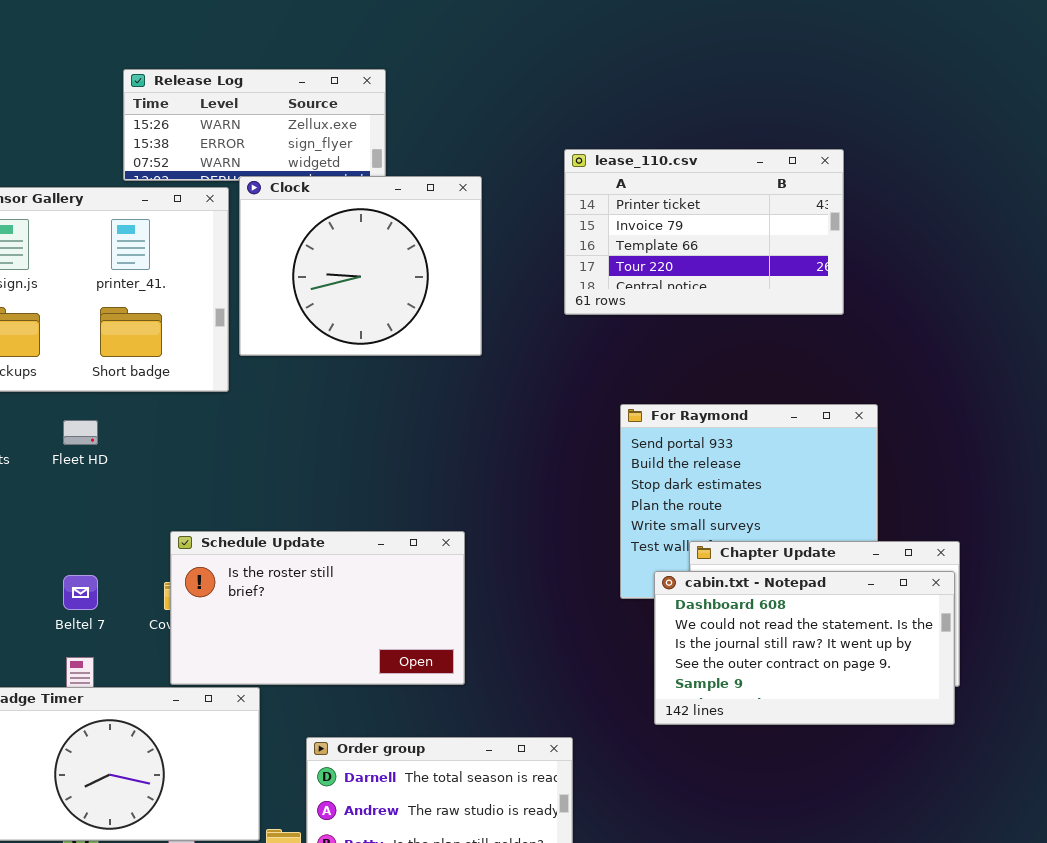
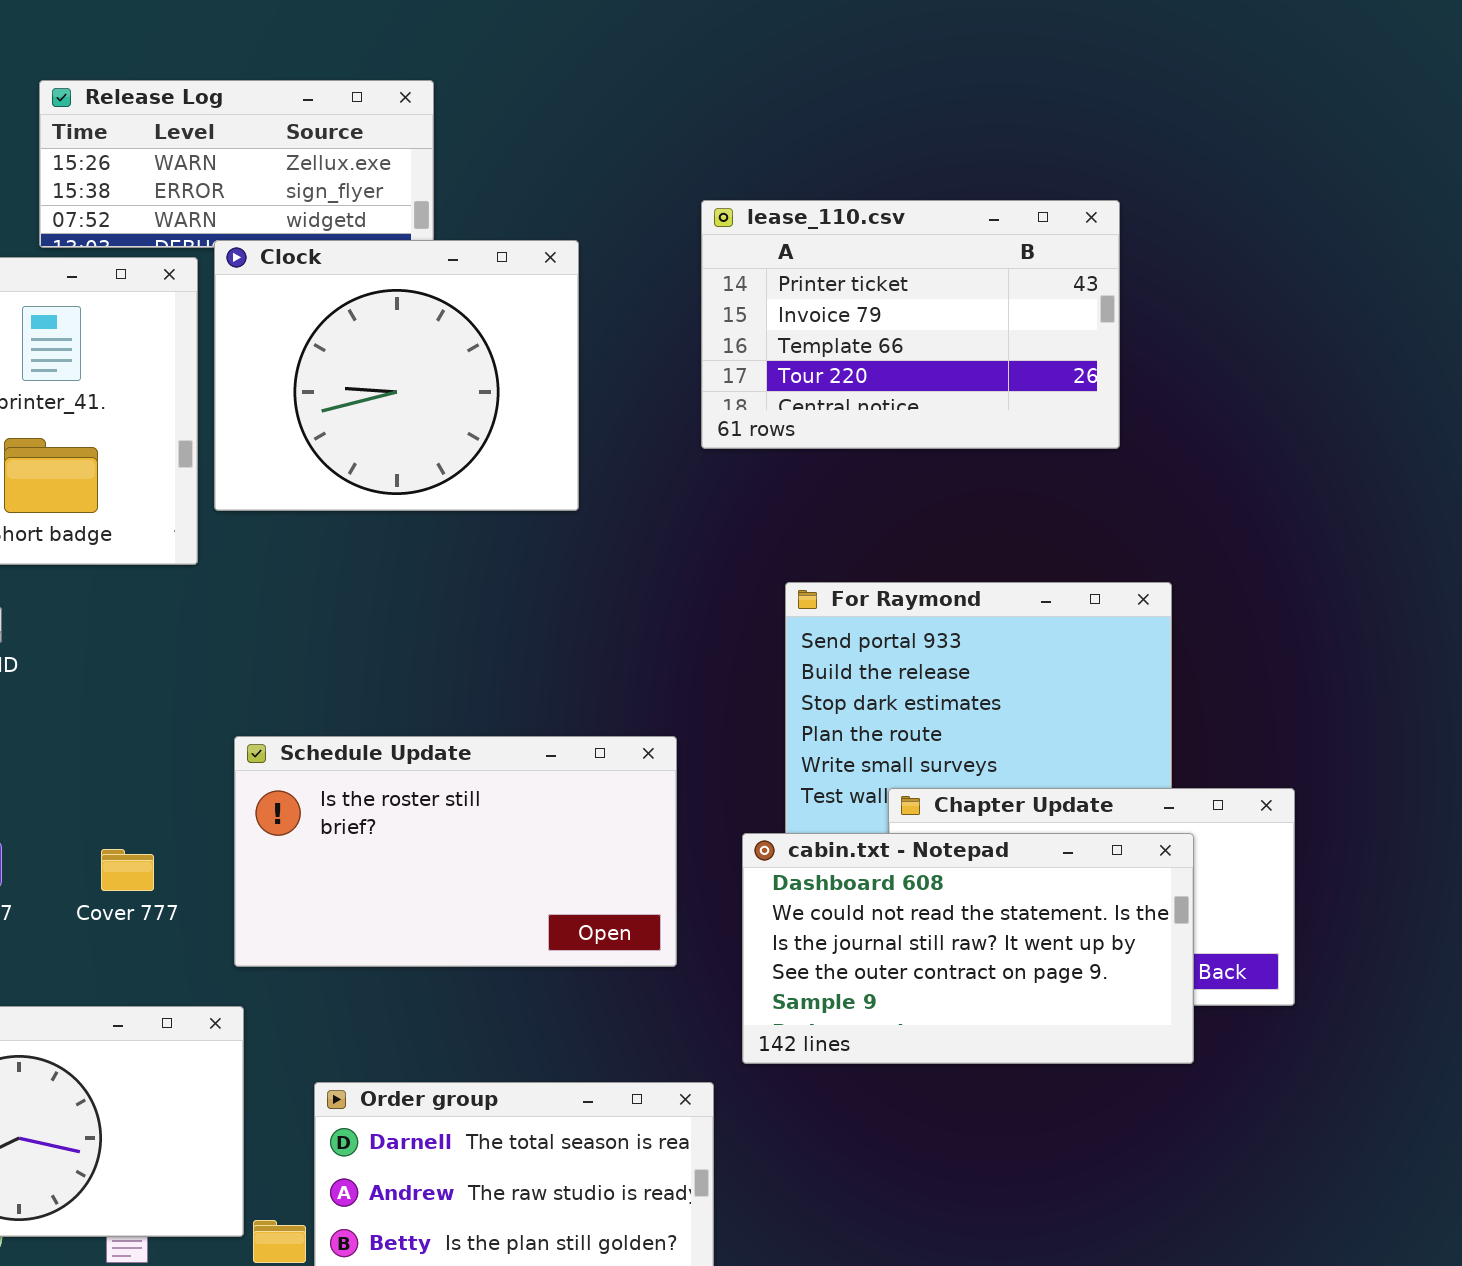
Schedule Update: [170,531,465,685] -> [234,736,677,967], moved
cabin.txt - Notepad: [654,571,955,725] -> [742,833,1194,1064], moved

